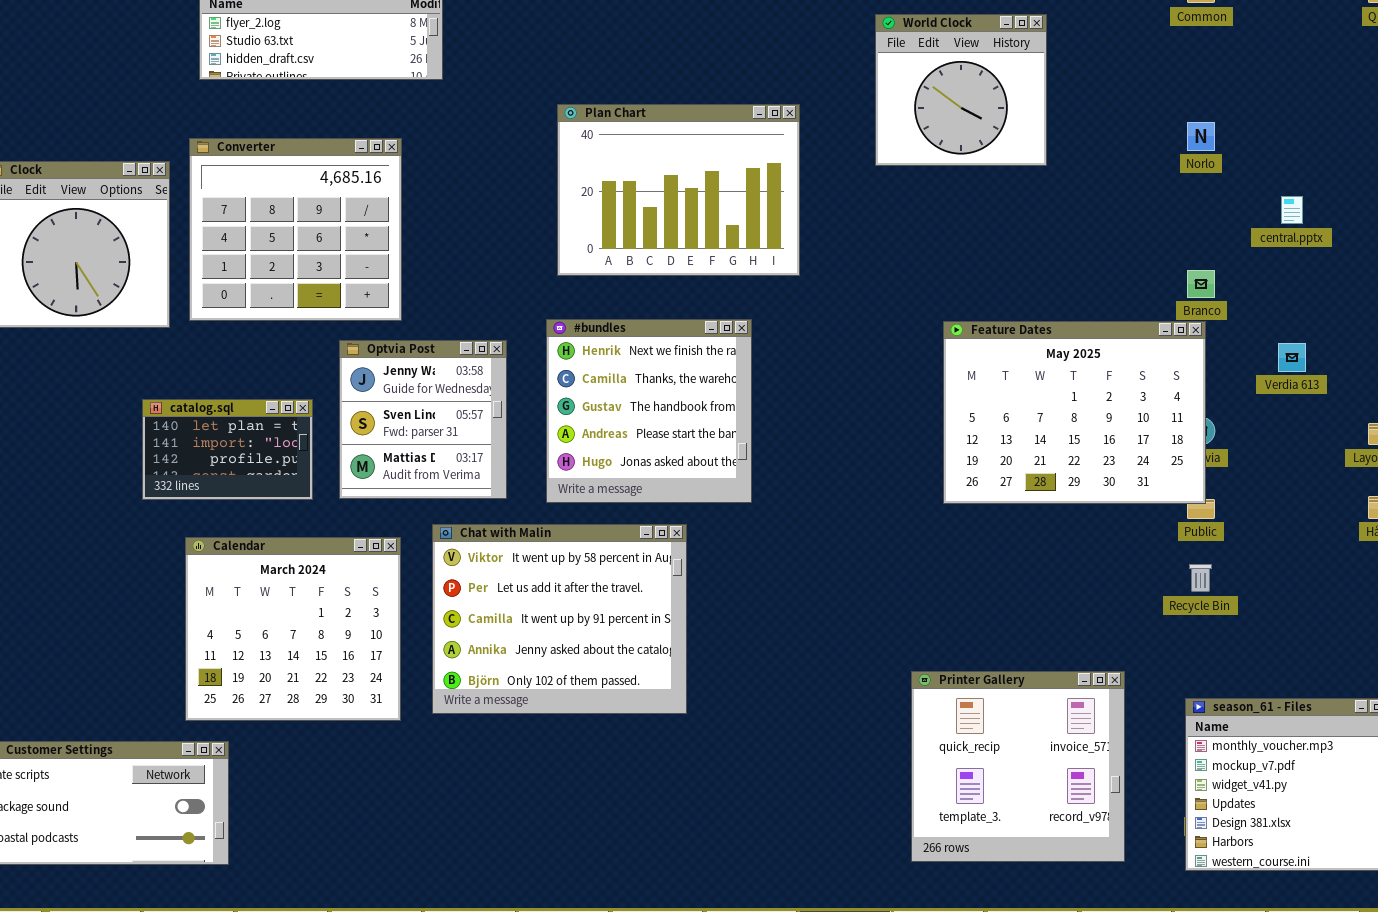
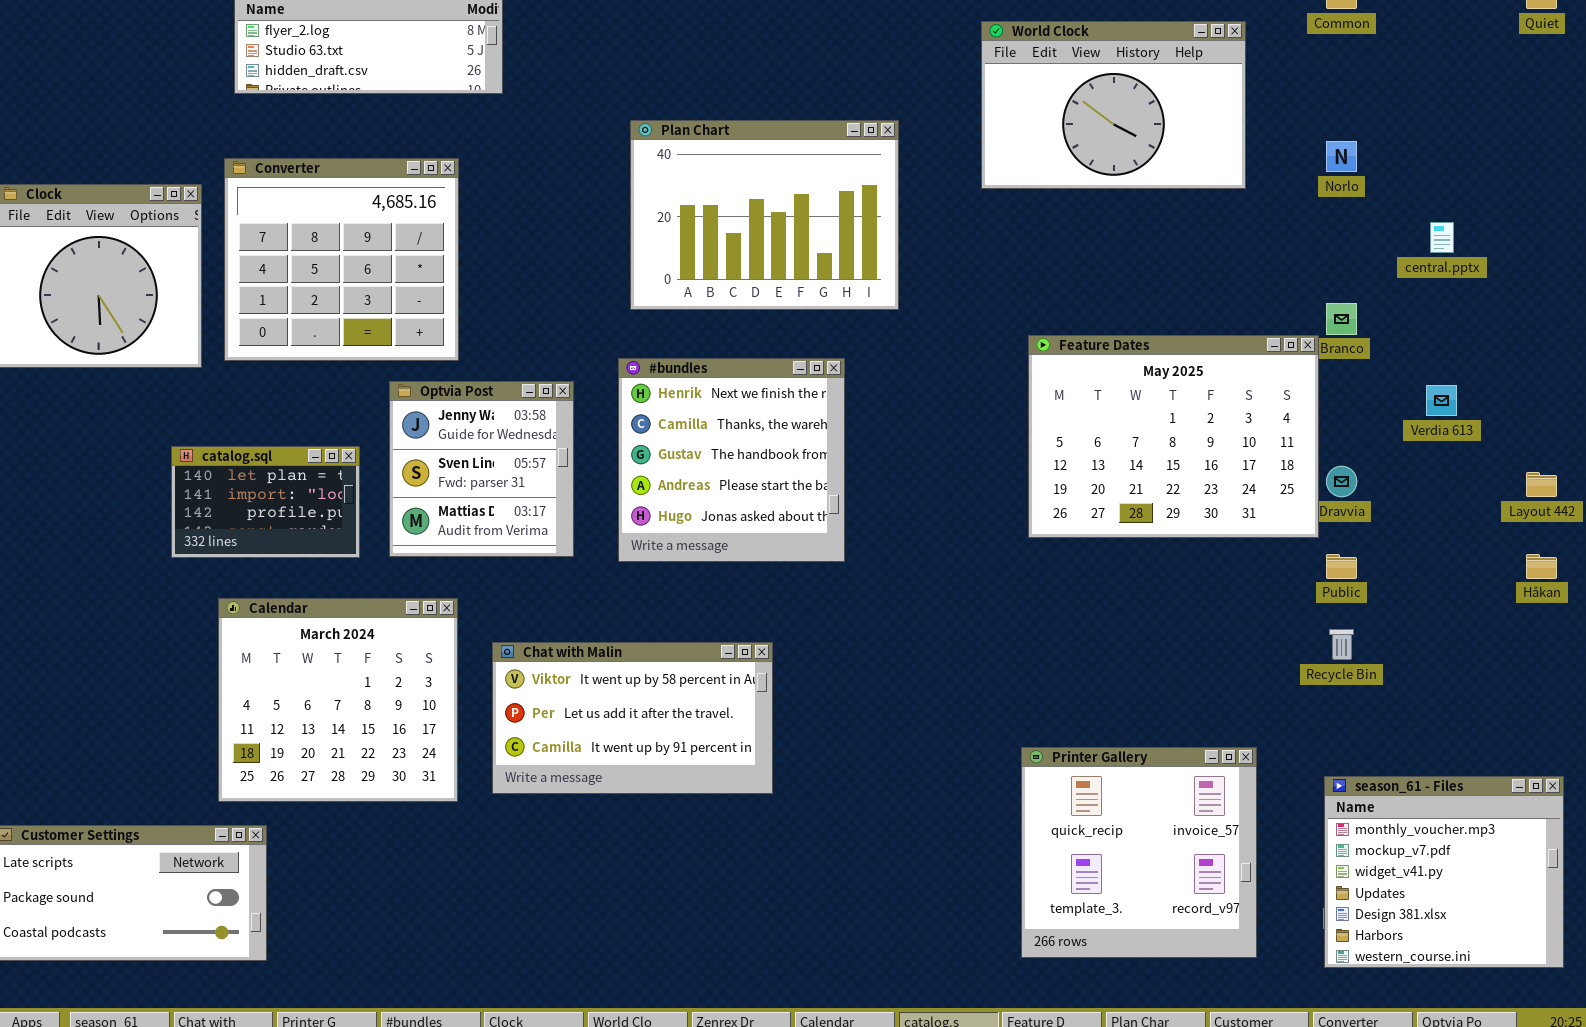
World Clock: [875,14,1047,166] -> [981,21,1246,189], resized
Feature Dates: [943,321,1206,504] -> [1028,335,1319,538], moved
Chat with Malin: [432,524,687,714] -> [492,642,773,794], resized

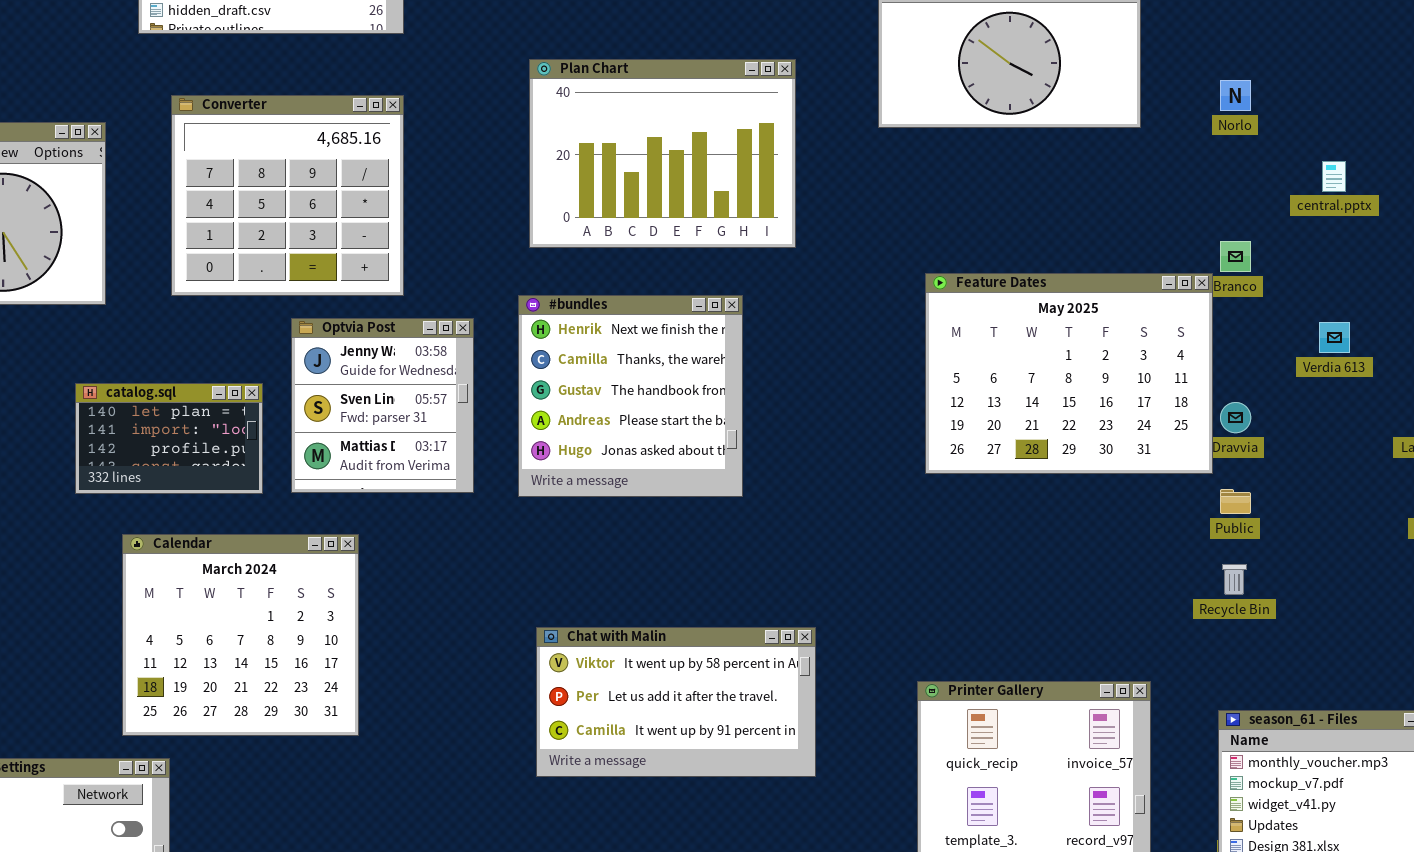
Converter: [224,158,459,361] -> [171,95,404,296], moved
Chat with Malin: [492,642,773,794] -> [536,627,816,777], moved

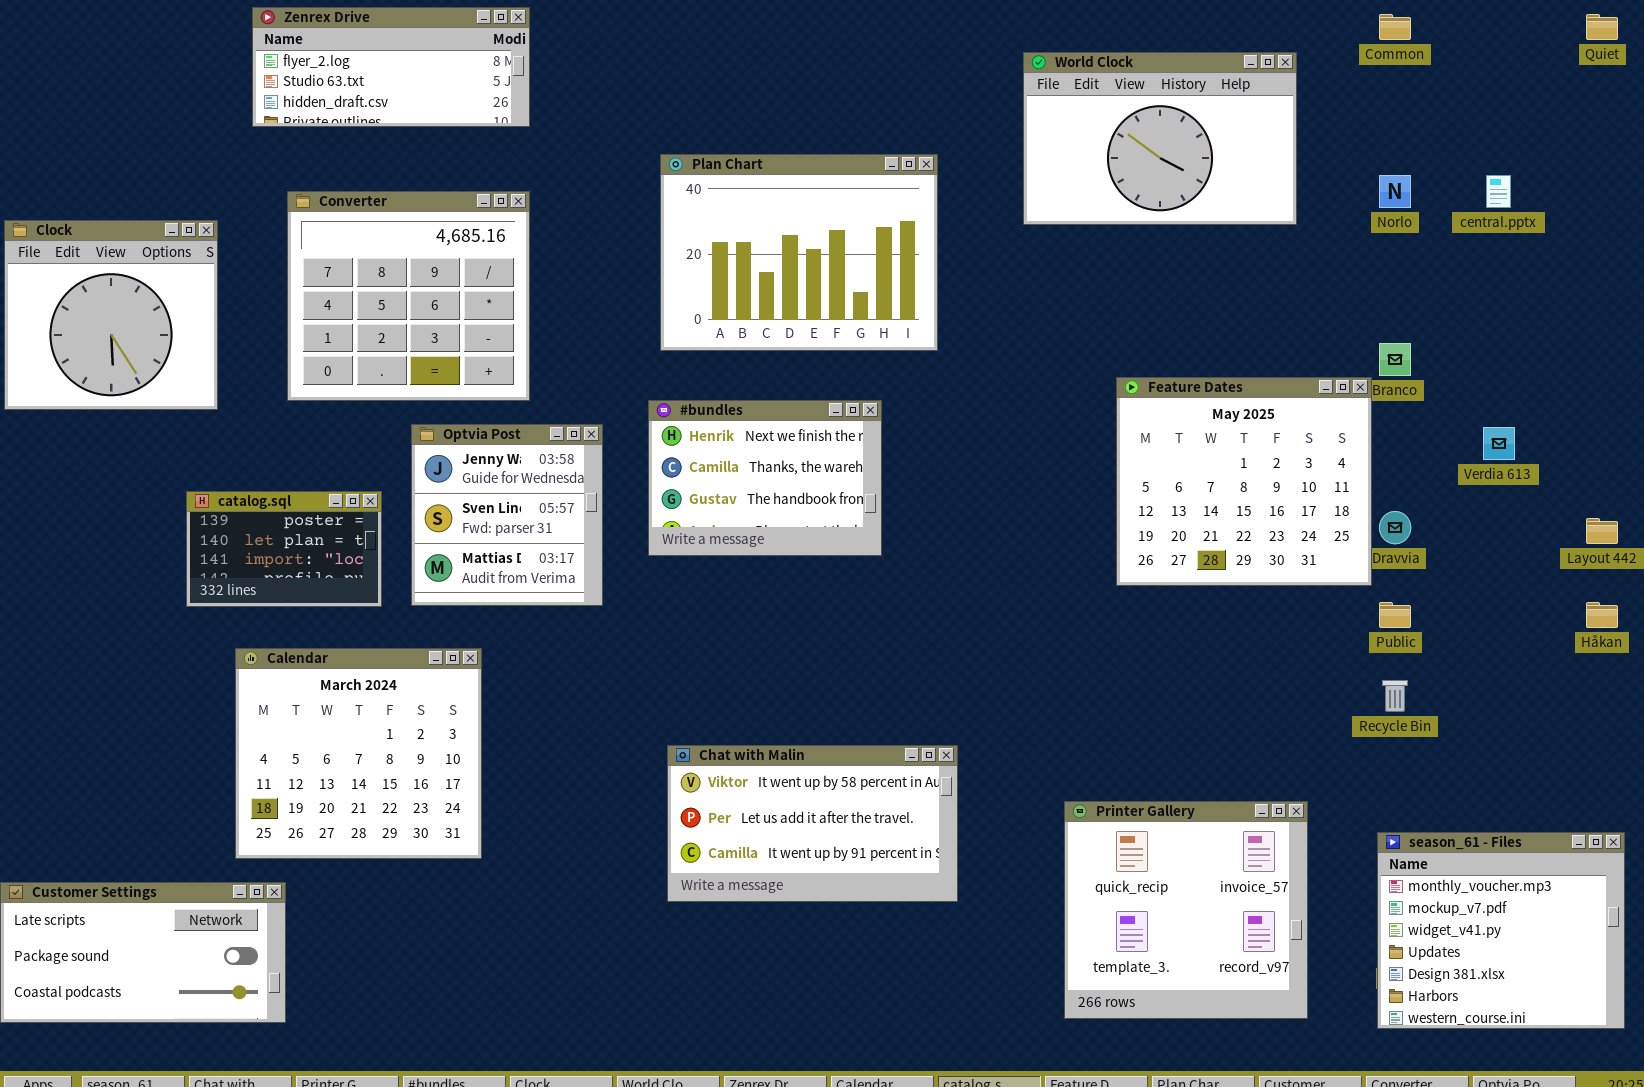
central.pptx: [1322,161,1346,192] -> [1486,175,1511,208], moved
Feature Dates: [925,273,1213,474] -> [1116,377,1372,586], resized
#bundles: [518,295,743,497] -> [648,400,882,556], resized
catalog.sql: [75,383,263,494] -> [186,491,382,607], scrolled up 1 row

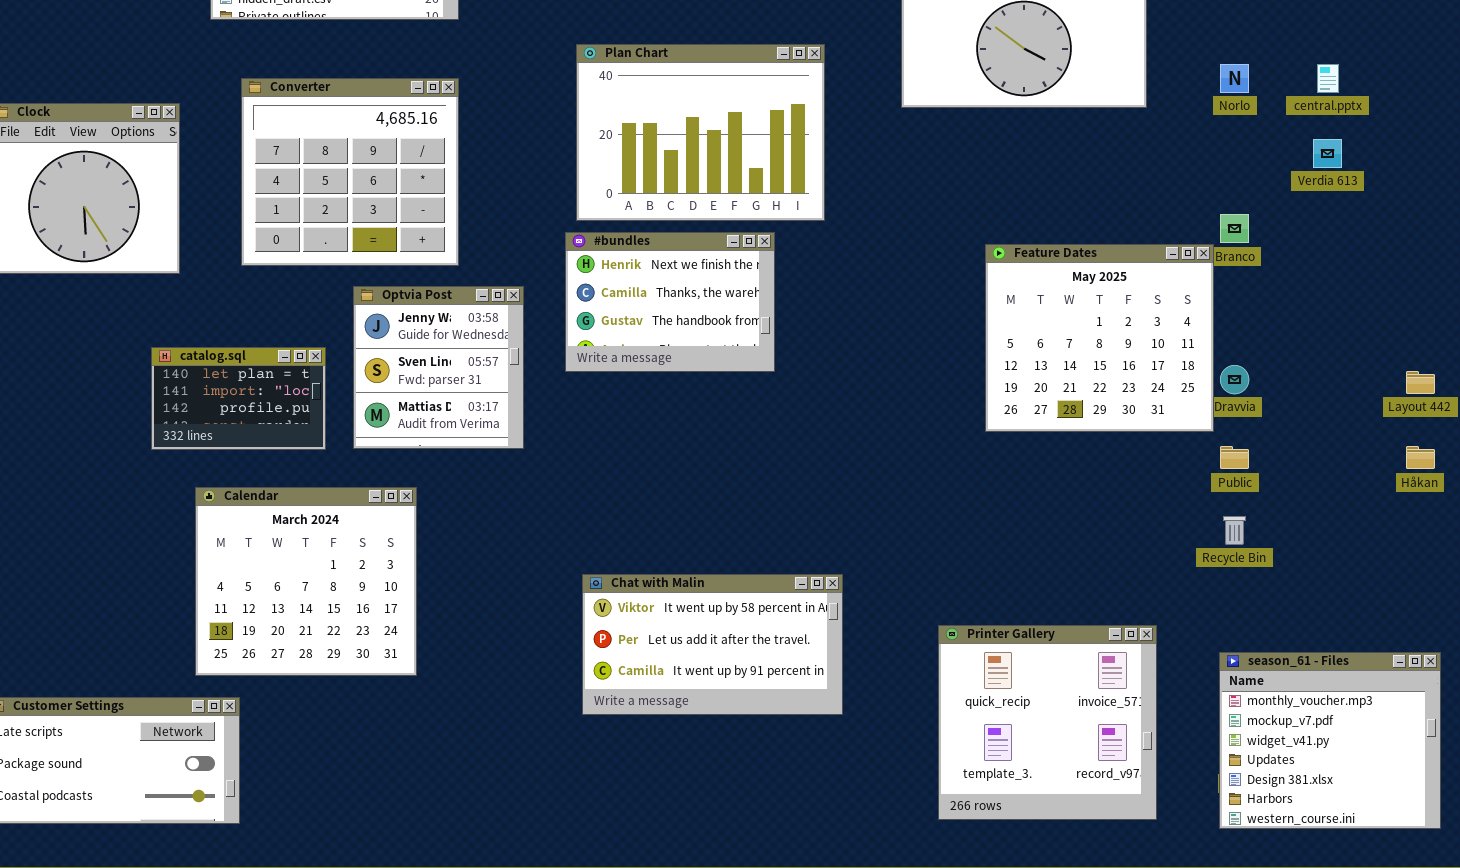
#bundles: [648,400,882,556] -> [565,232,775,372], moved
Verdia 613: [1483,427,1515,460] -> [1313,139,1342,168], moved
catalog.sql: [186,491,382,607] -> [151,347,326,450], scrolled down 1 row

